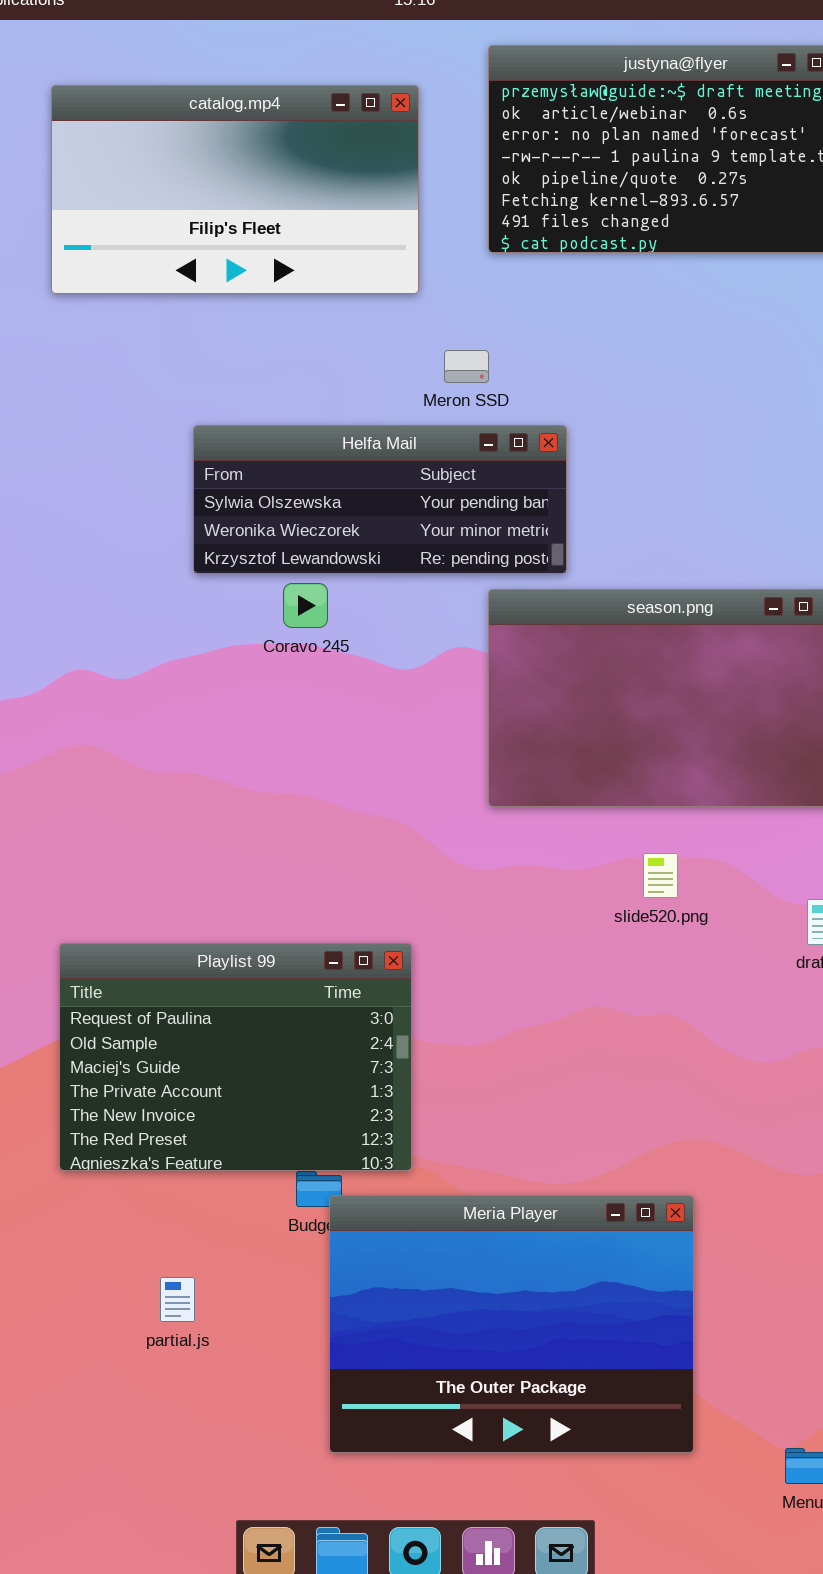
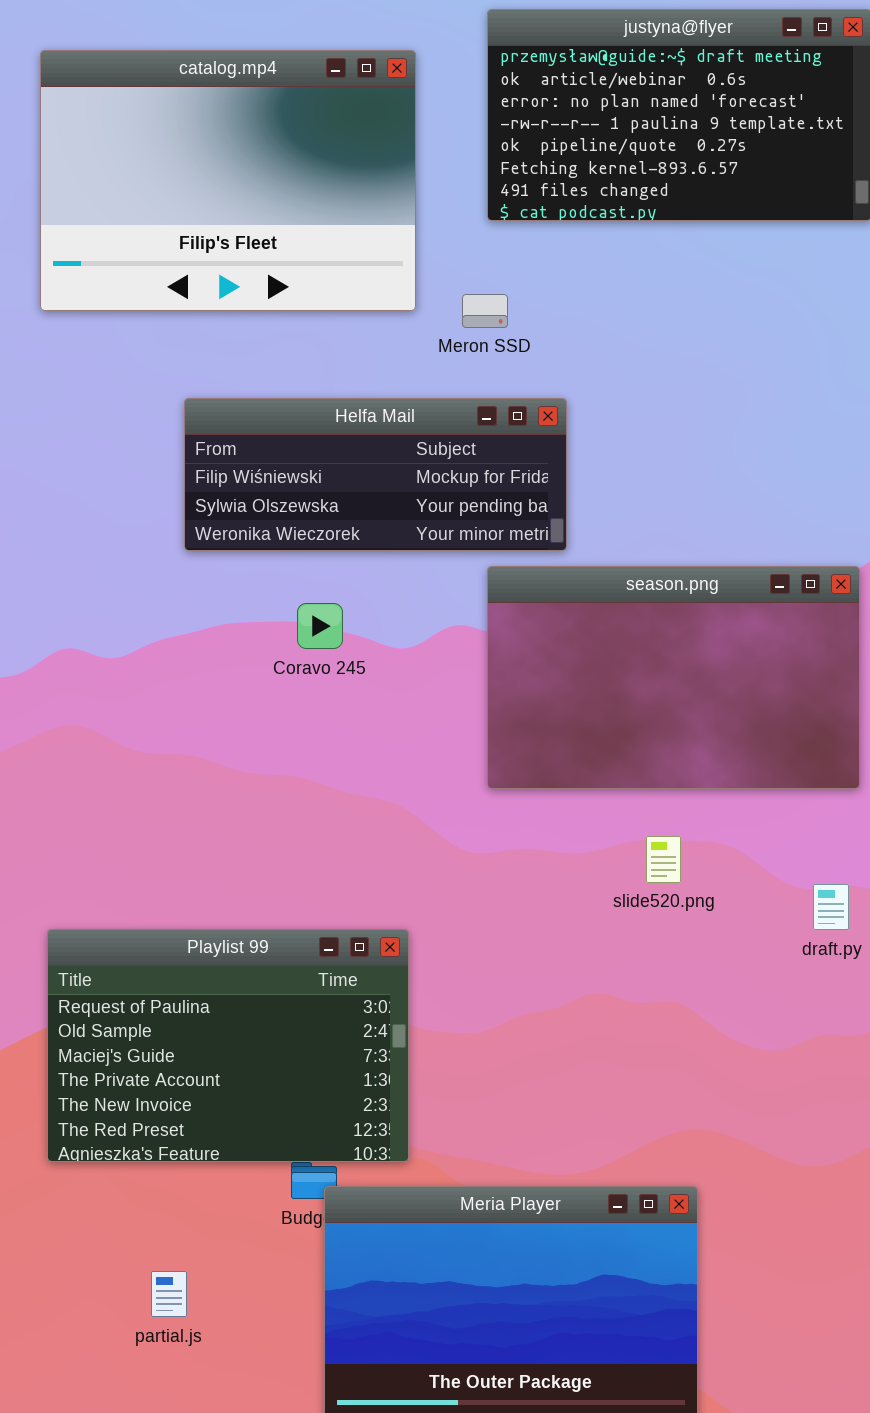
catalog.mp4: [51,85,419,294] -> [40,50,416,311], resized
Meron SSD: [444,350,489,383] -> [462,294,508,328], moved
Helfa Mail: [193,425,567,574] -> [184,398,567,551], scrolled up 1 row
Coravo 245: [283,583,328,628] -> [297,603,343,649], moved

